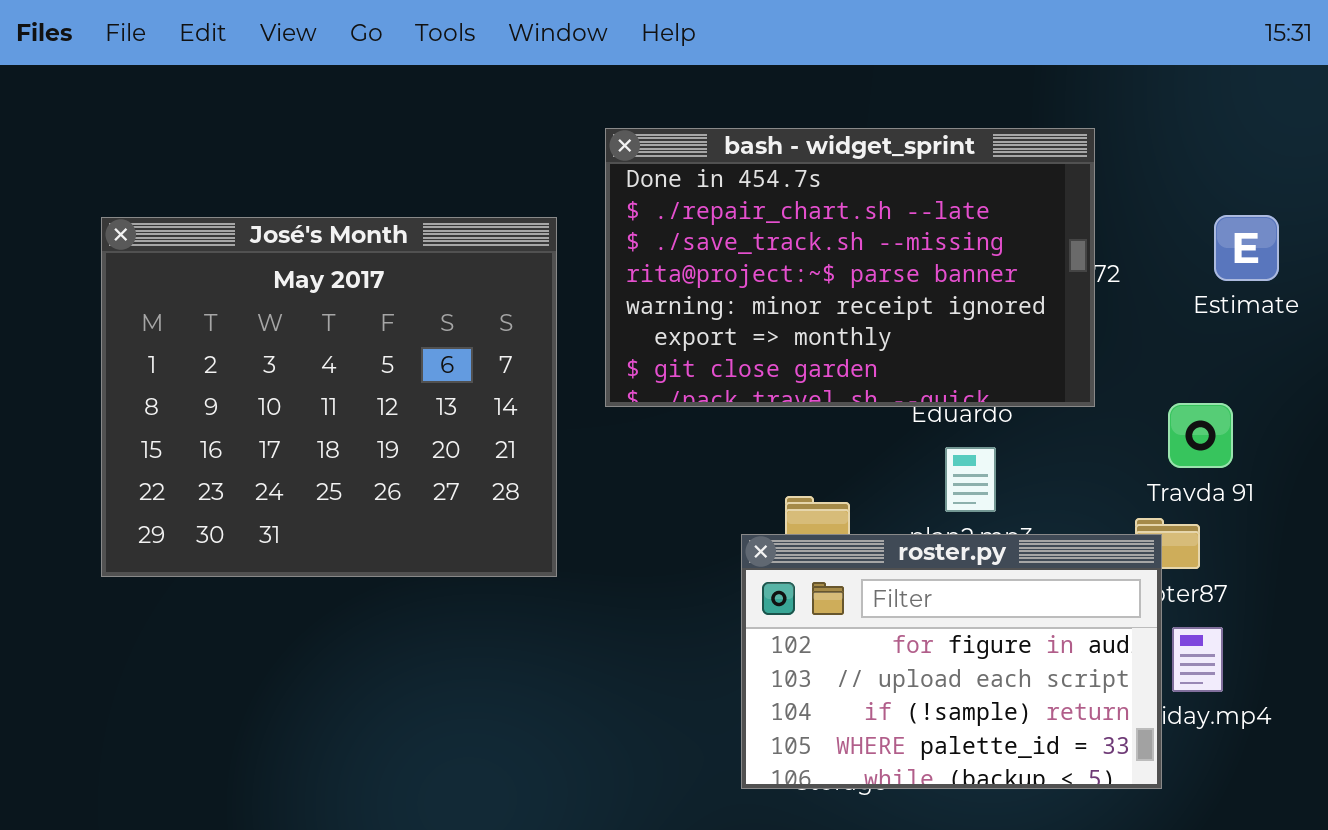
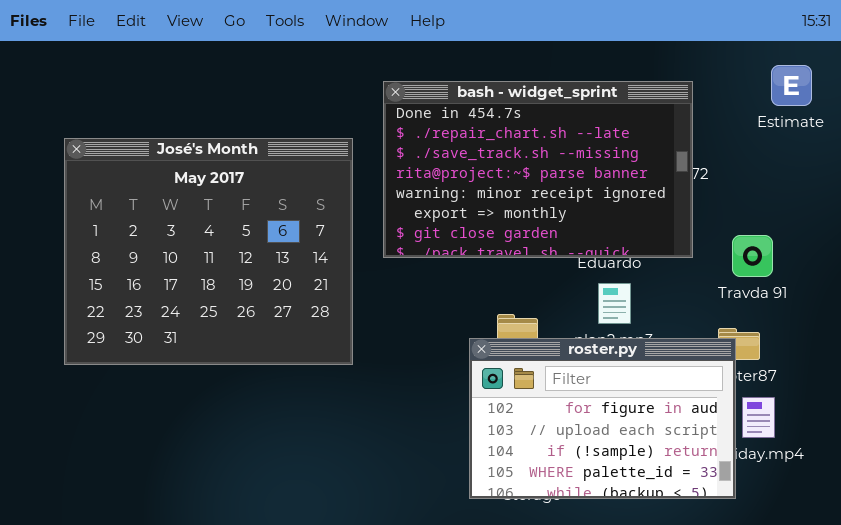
Estimate: [1214,215,1279,281] -> [771,65,812,106], moved
Travda 91: [1168,403,1233,468] -> [732,235,773,277], moved

